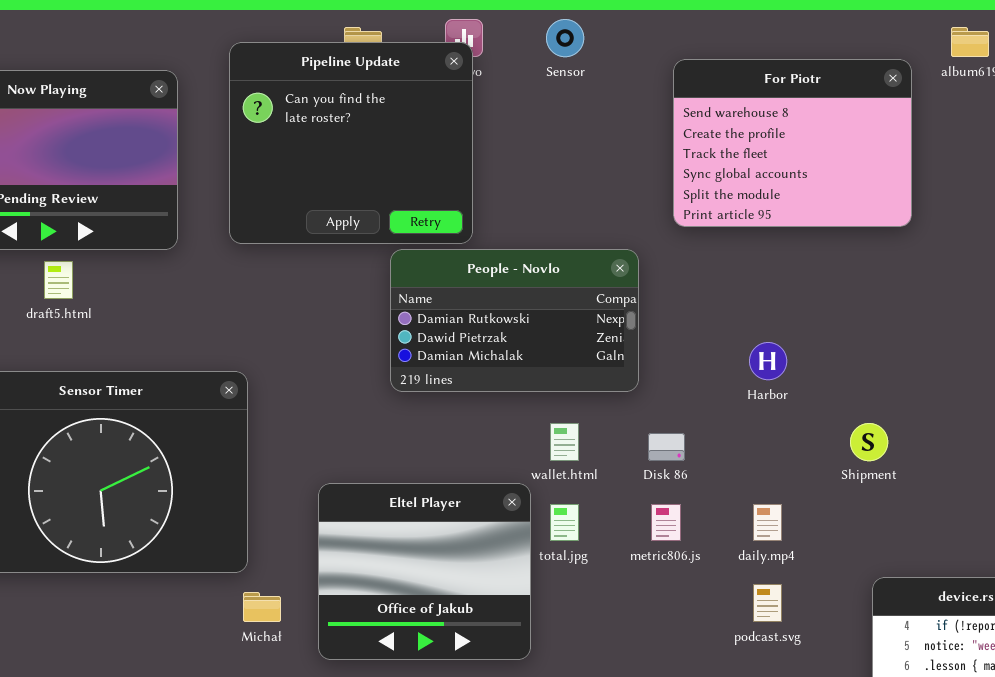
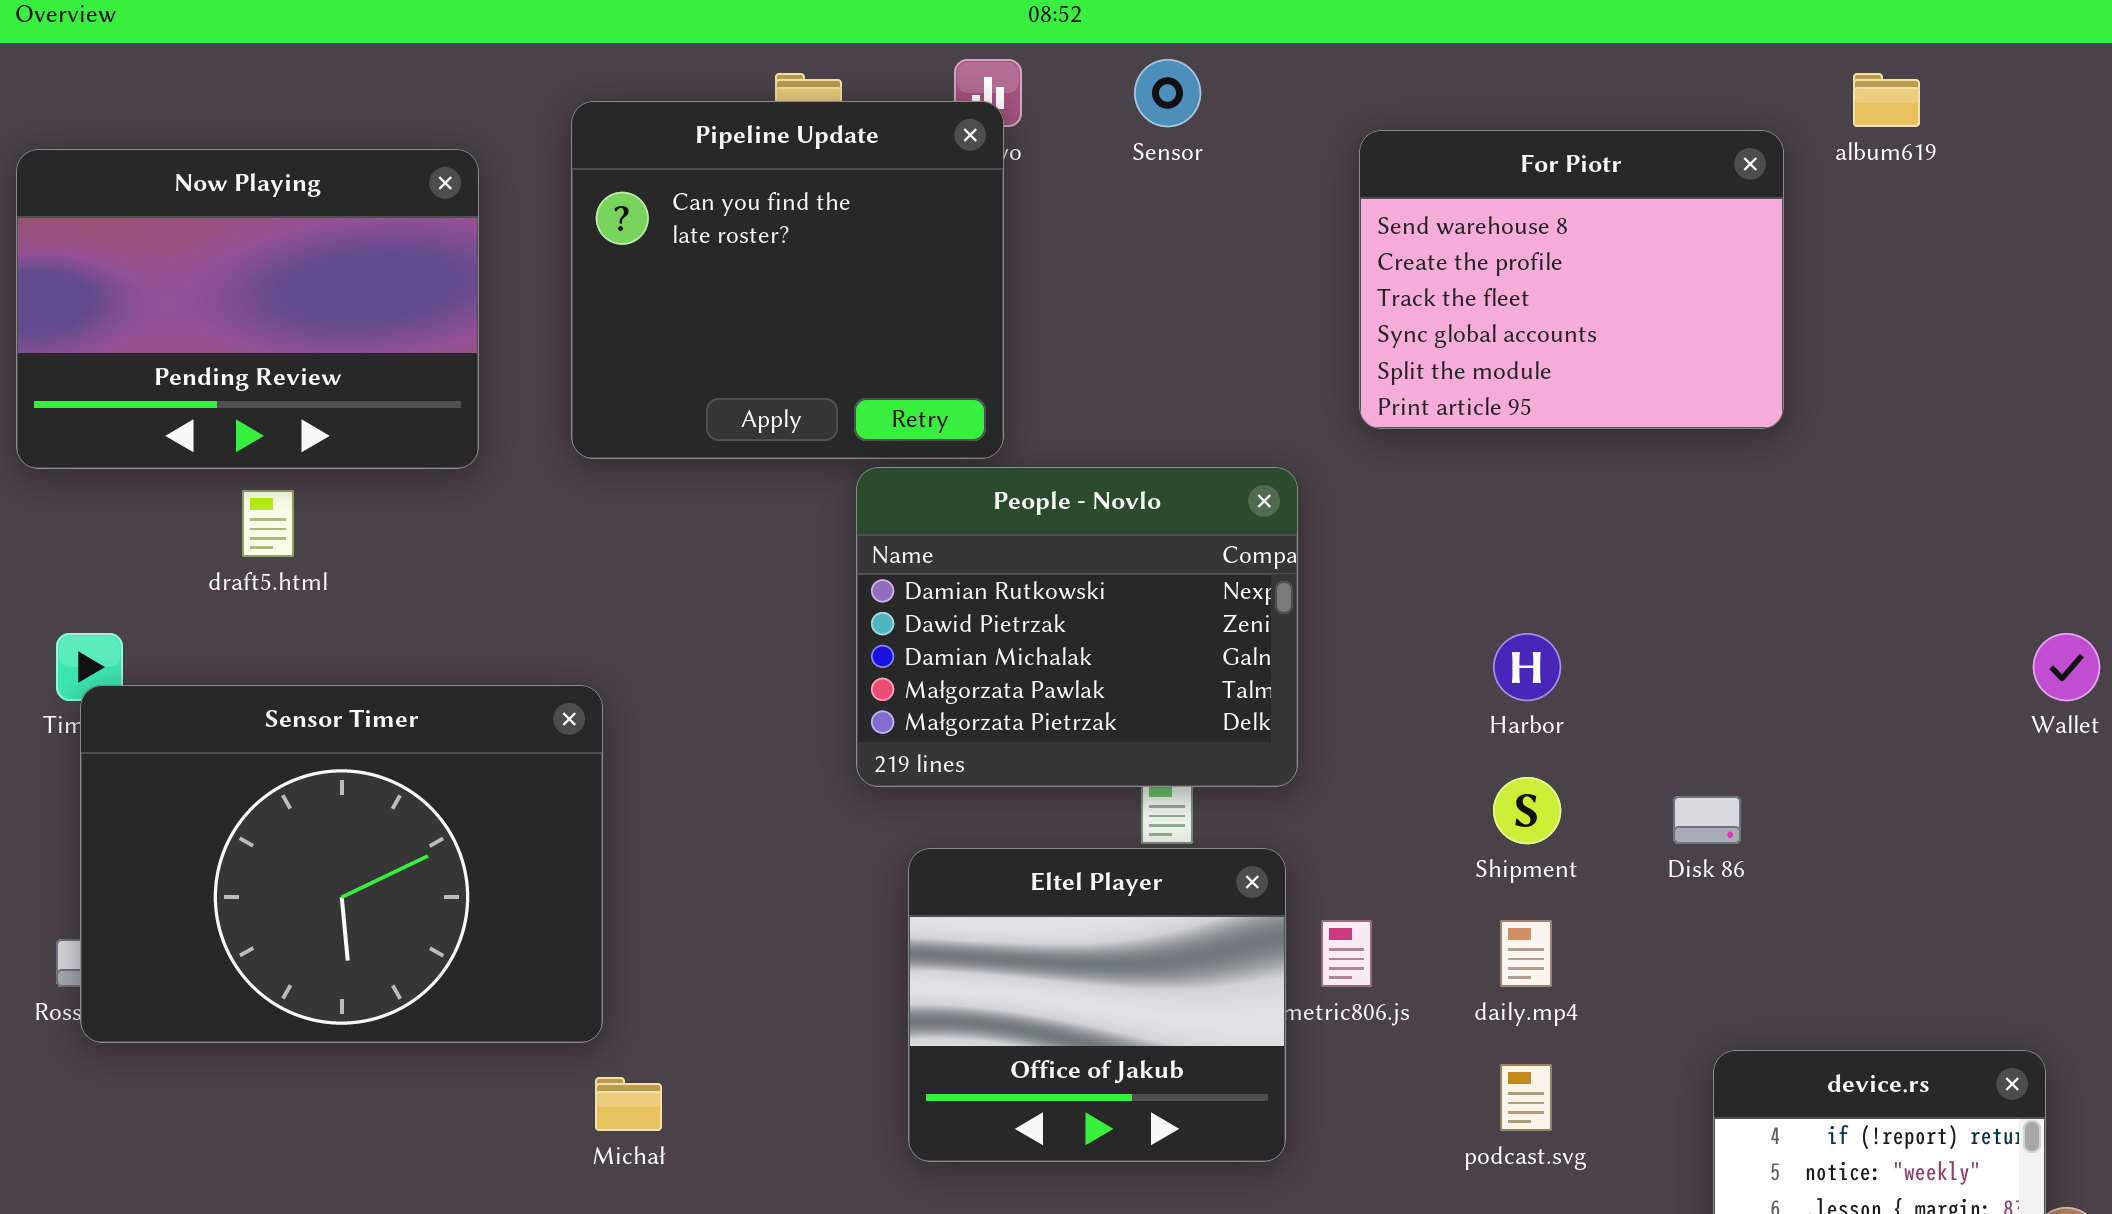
People - Novlo: [390,249,639,392] -> [856,467,1298,787], resized
Shipment: [850,423,888,461] -> [1493,777,1561,844], moved
Disk 86: [648,433,685,461] -> [1673,796,1741,844], moved
Eltel Player: [318,483,531,660] -> [908,848,1286,1162], moved

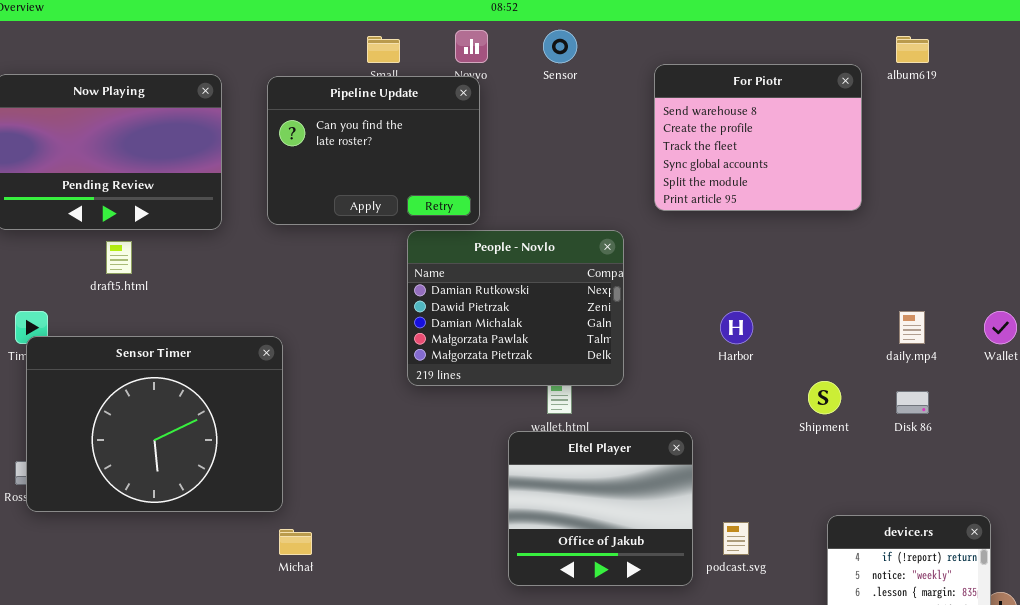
Pipeline Update: [571,101,1004,459] -> [267,76,480,225], resized
Shipment: [1493,777,1561,844] -> [808,381,841,414], moved
Disk 86: [1673,796,1741,844] -> [896,391,929,414], moved
Eltel Player: [908,848,1286,1162] -> [508,431,693,586], moved
daily.mp4: [1500,920,1552,987] -> [899,311,925,344], moved

